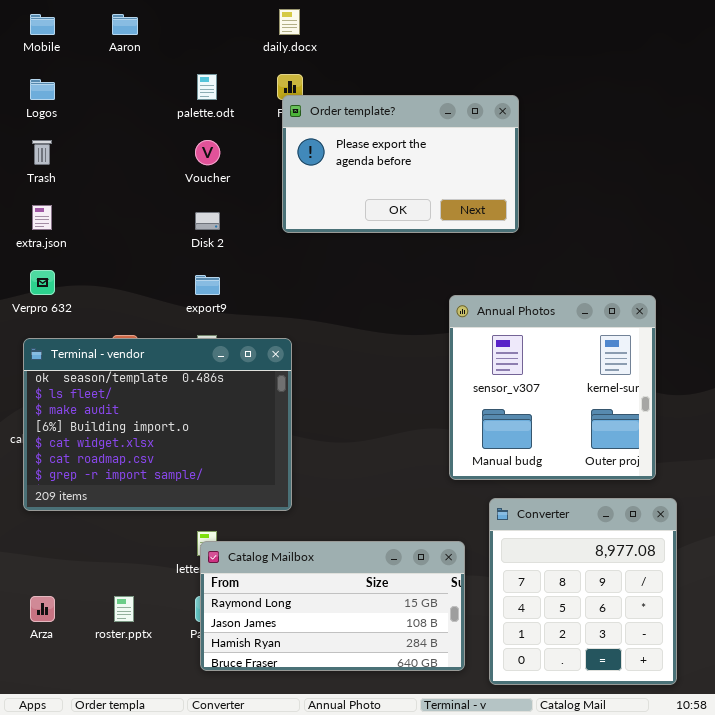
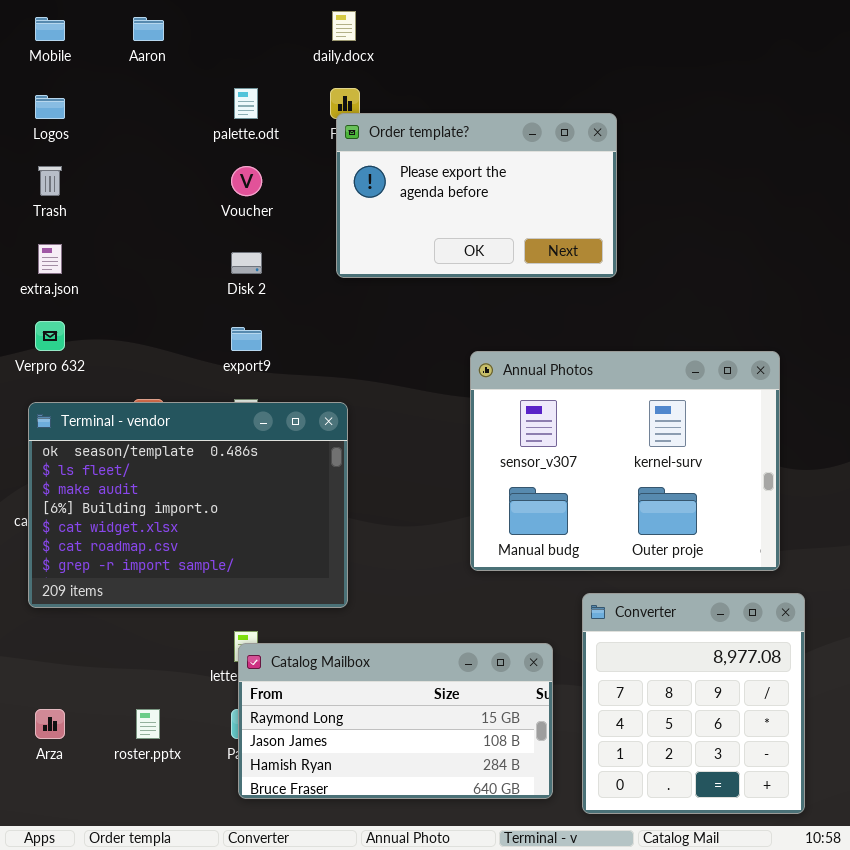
Annual Photos: [449,295,656,480] -> [470,351,780,571], resized

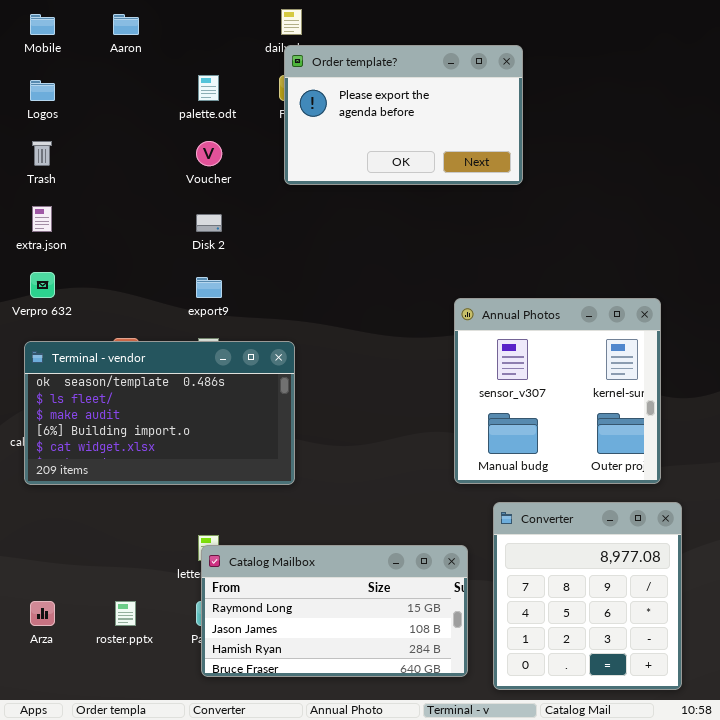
Order template?: [336,113,617,278] -> [284,45,523,185], moved
Annual Photos: [470,351,780,571] -> [454,298,661,484], resized
Terminal - vendor: [28,402,348,608] -> [24,341,295,485], resized

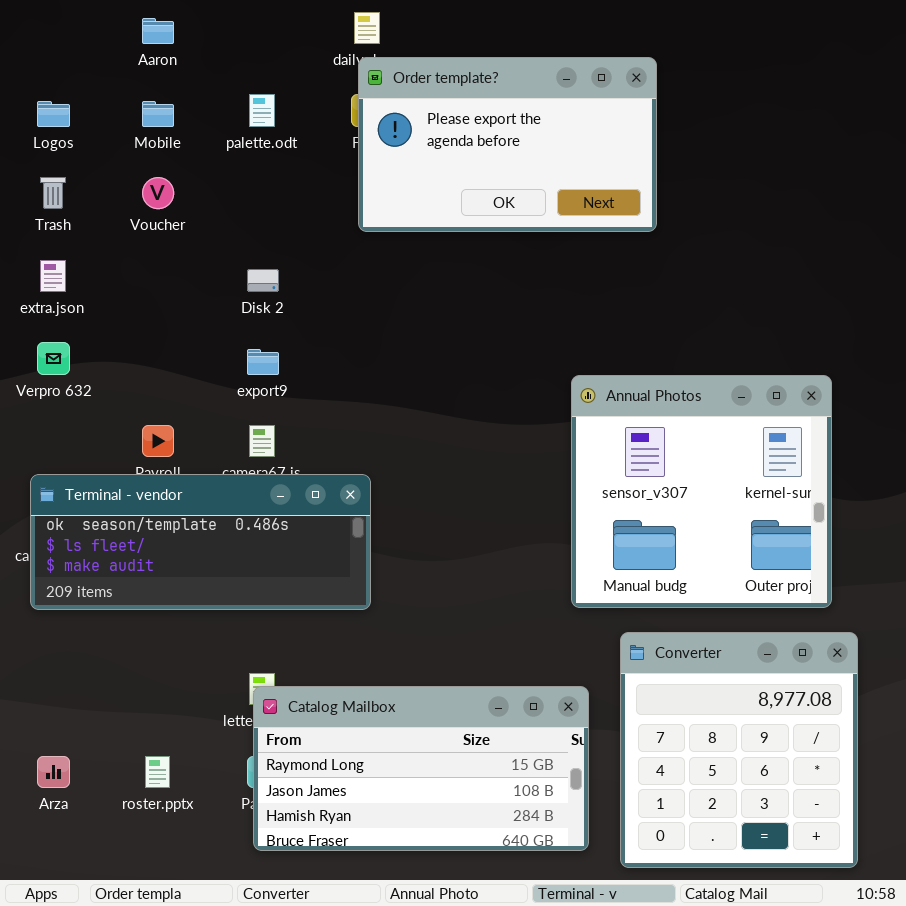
Mobile: [30,14,55,35] -> [142,101,174,127], moved
Voucher: [196,141,222,166] -> [142,177,174,209], moved
Terminal - vendor: [24,341,295,485] -> [30,474,371,610], resized

